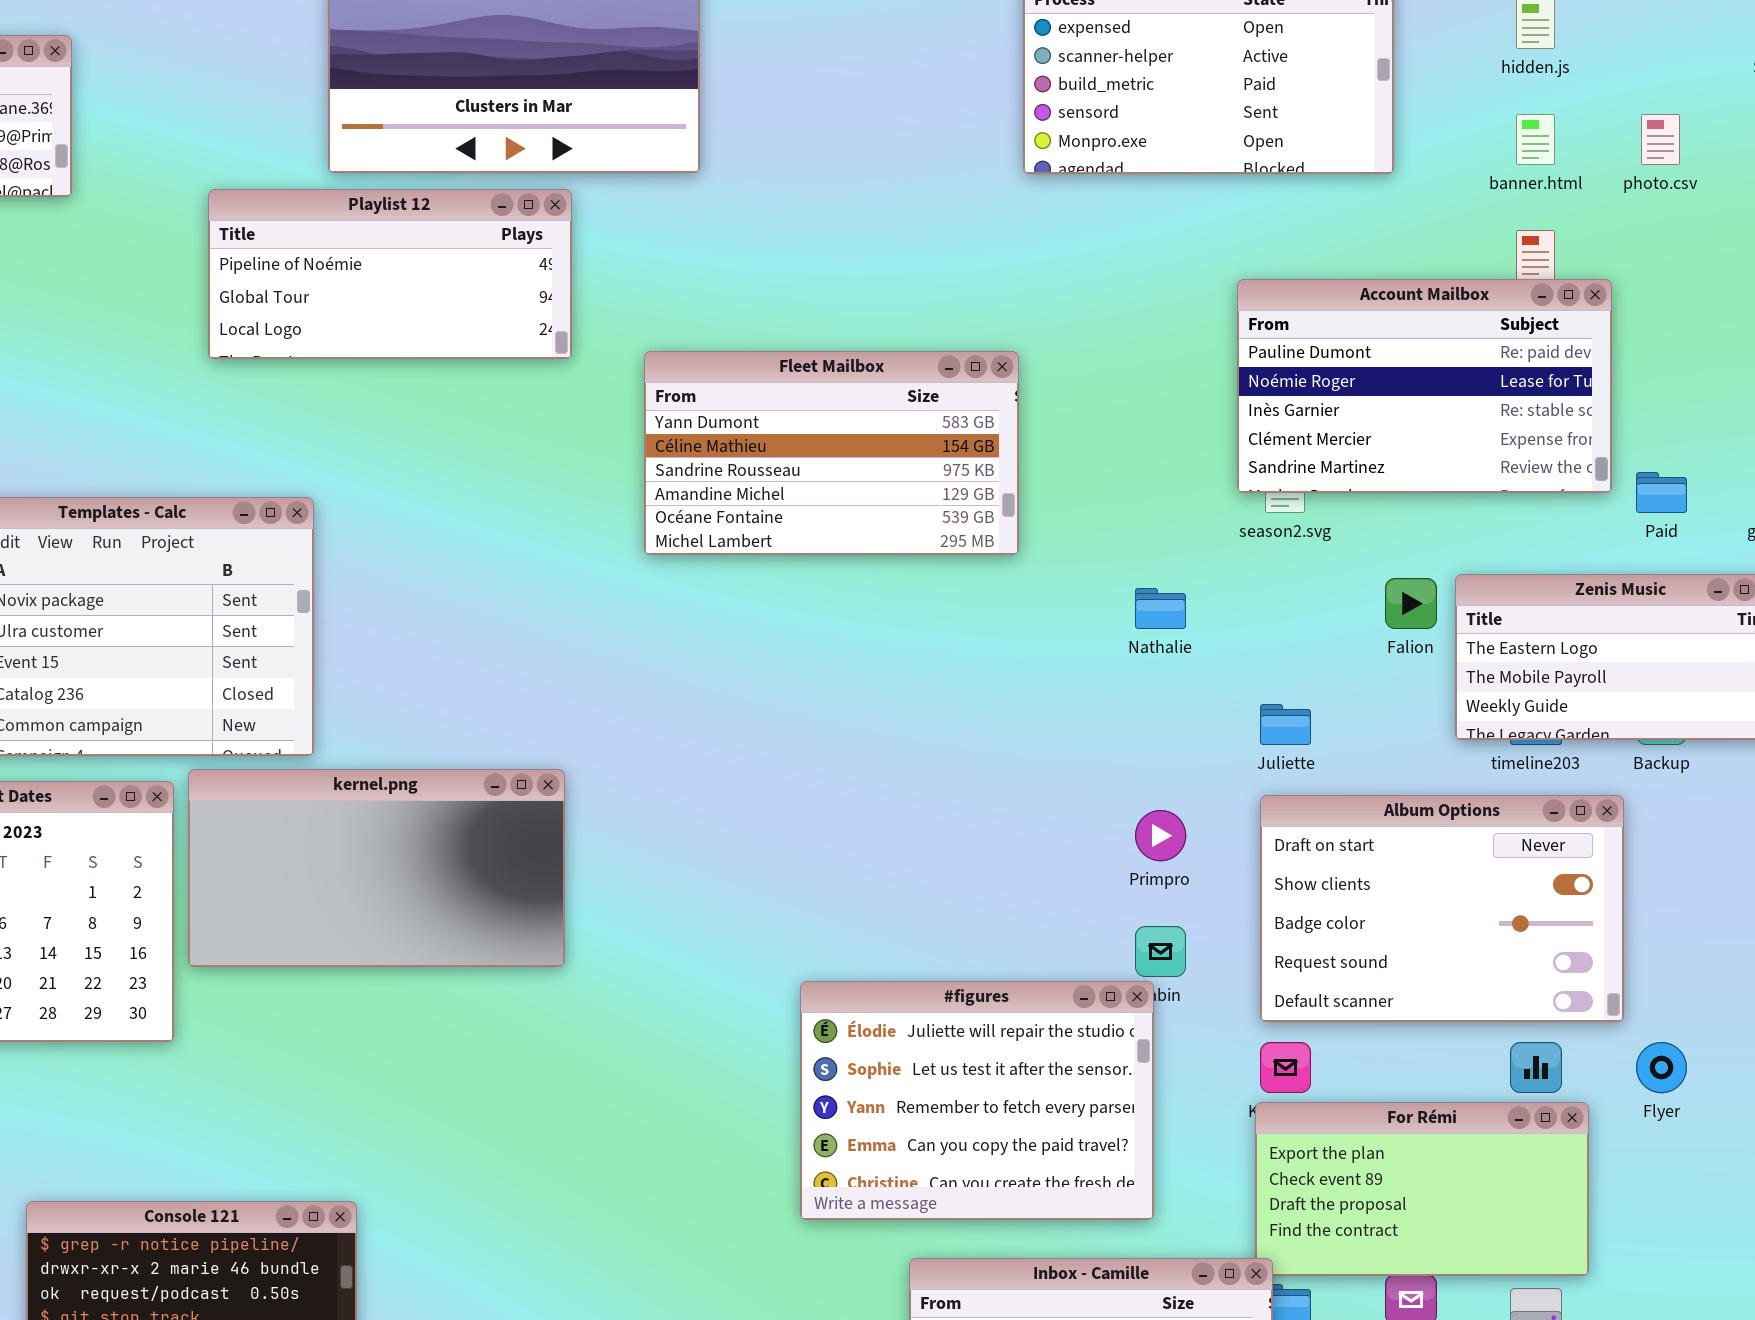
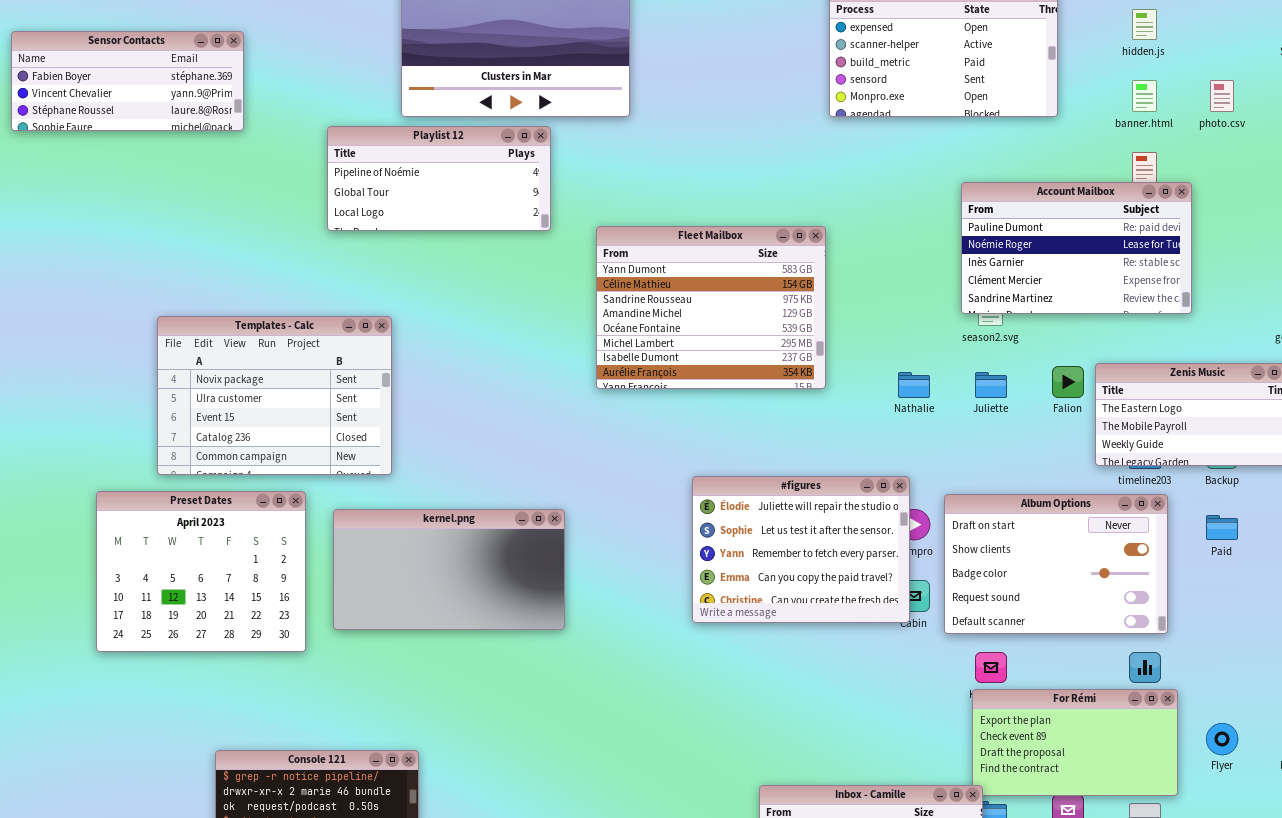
Fleet Mailbox: [644,351,1019,555] -> [596,226,826,389], resized
Paid: [1636,472,1687,513] -> [1206,515,1238,540], moved
Juliette: [1260,704,1311,745] -> [975,372,1007,398], moved
kernel.png: [188,769,565,967] -> [333,509,565,630], moved
Album Options: [1260,795,1624,1022] -> [944,494,1168,634], moved
#figures: [800,981,1154,1220] -> [692,476,910,623], moved
Flyer: [1636,1042,1687,1093] -> [1206,723,1238,755], moved

